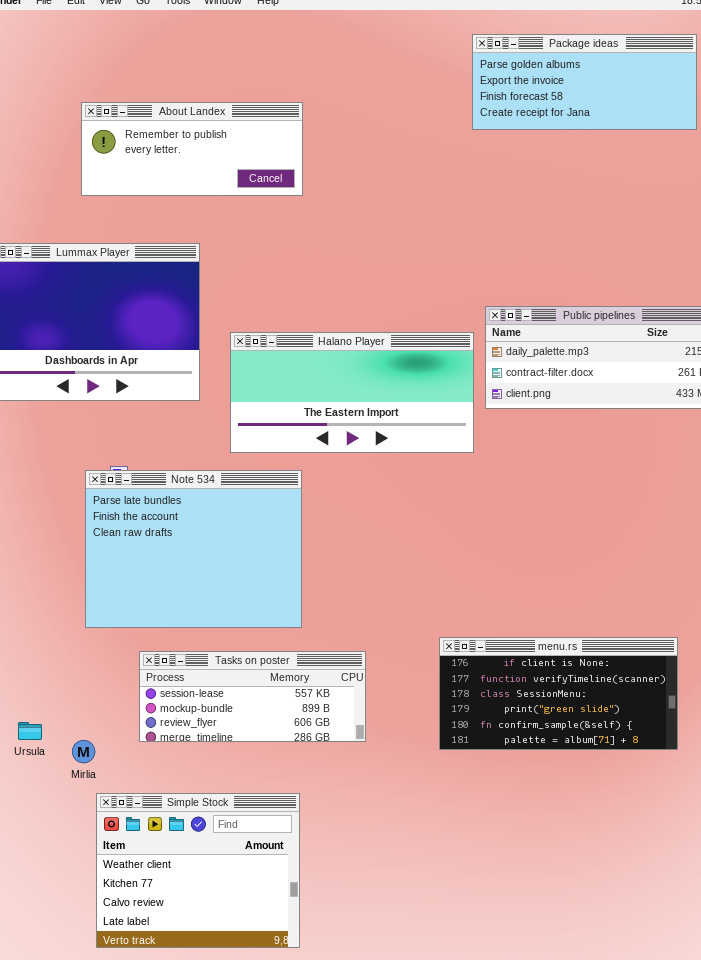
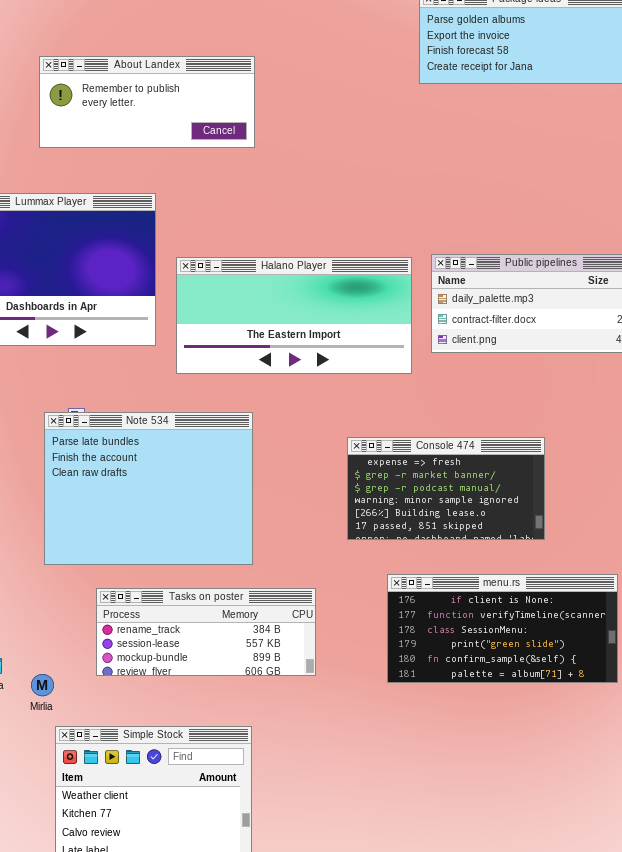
Halano Player: [230,332,474,453] -> [176,257,412,374], moved
Console 474: none -> [347,437,545,540], opened
Tasks on poster: [139,651,366,742] -> [96,588,316,676], scrolled up 1 row

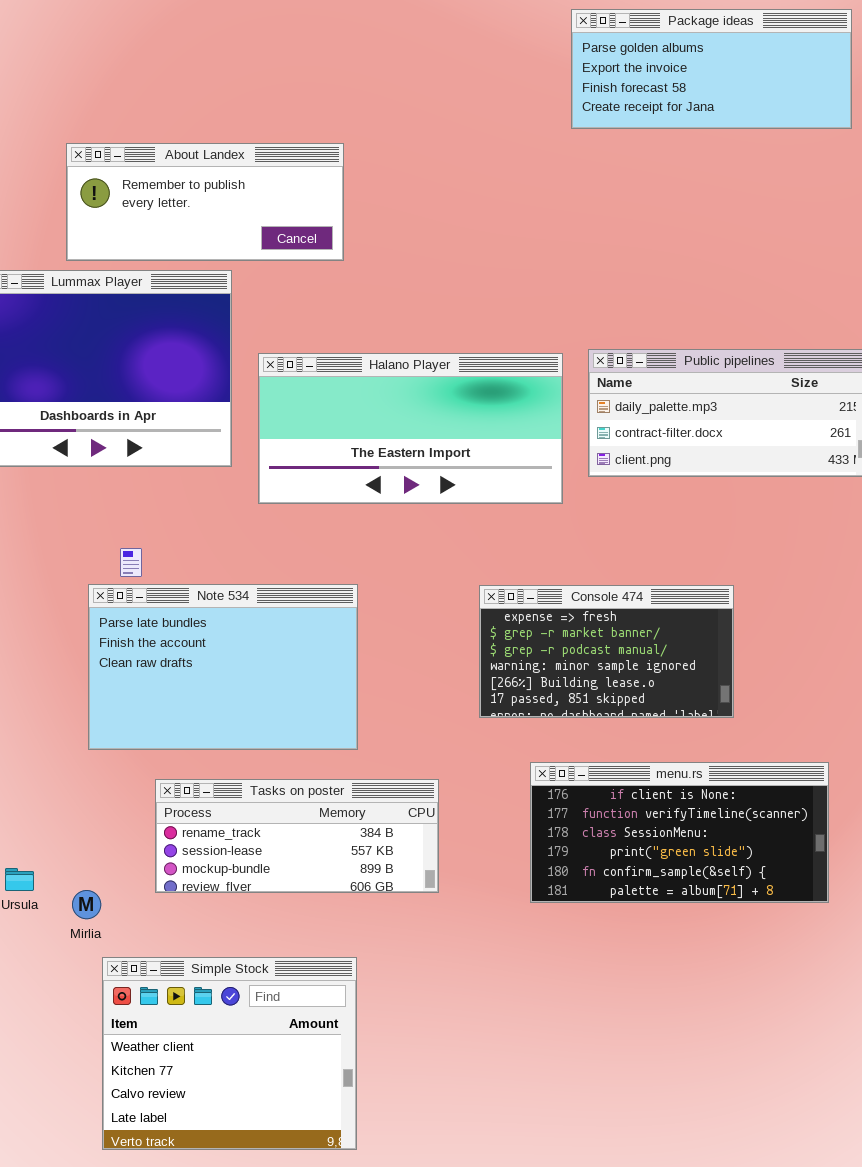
About Landex: [39,56,255,148] -> [66,143,344,261], moved
Note 534: [44,412,253,565] -> [88,584,358,750], resized

